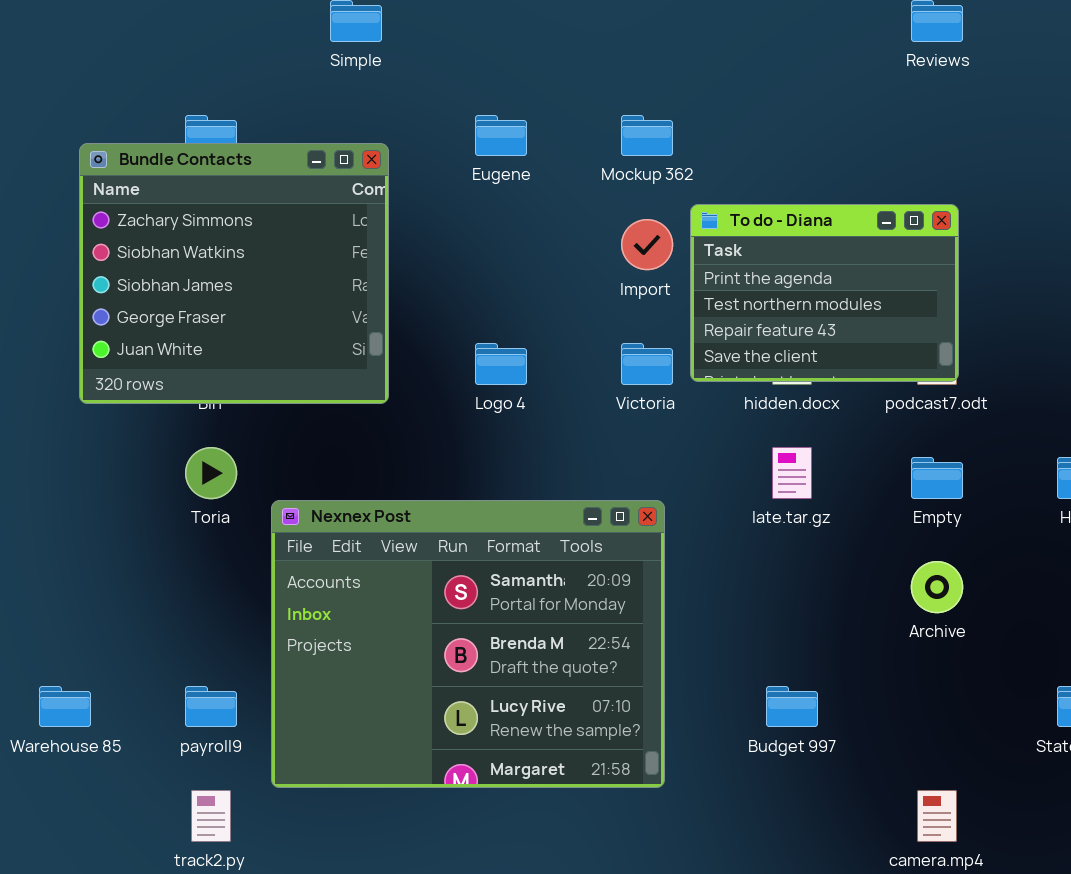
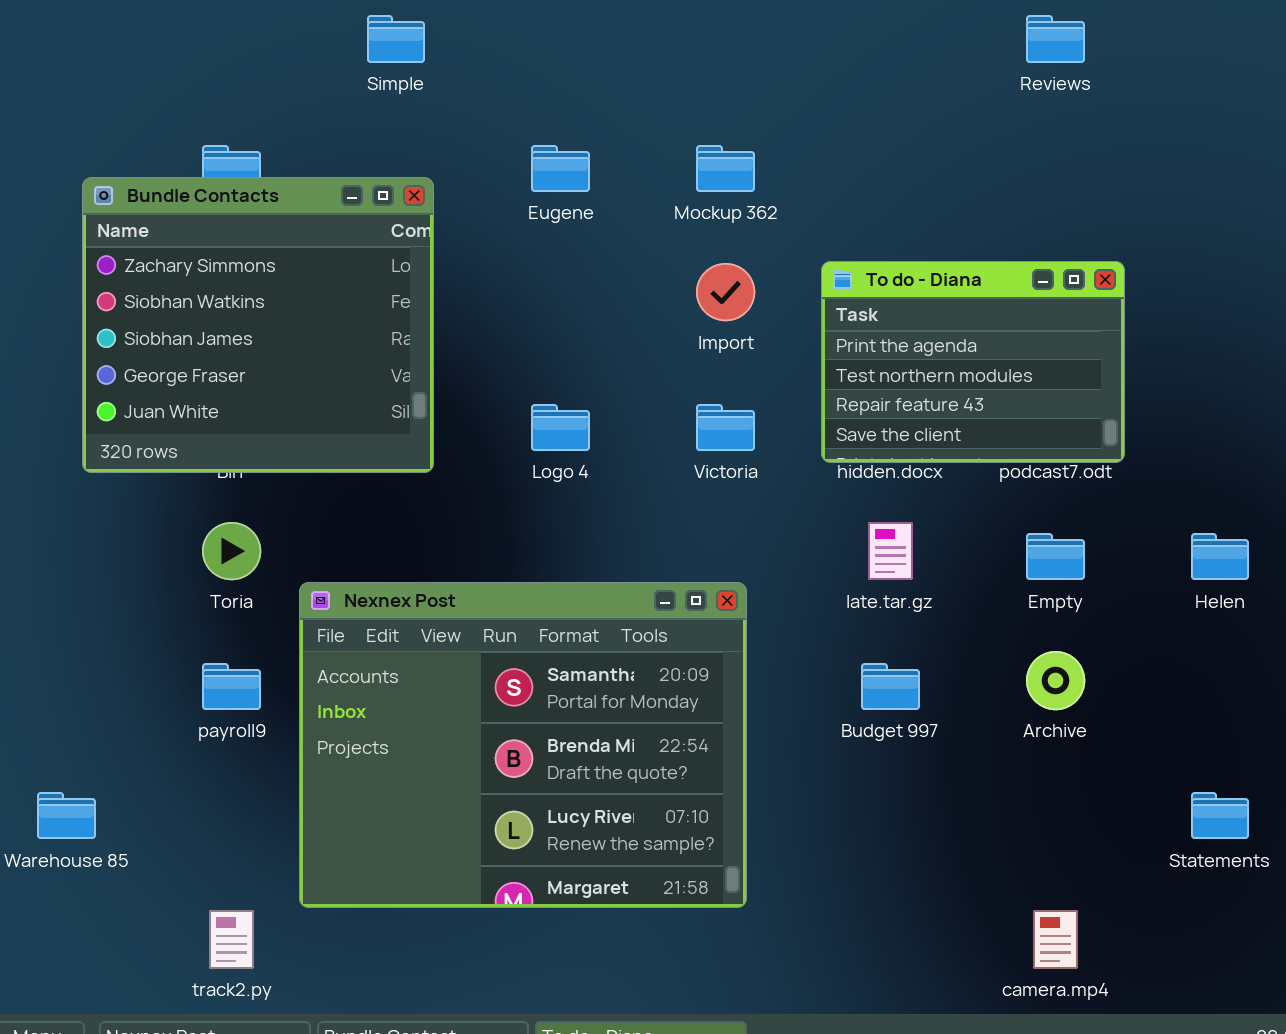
To do - Diana: [690,204,959,382] -> [821,261,1125,463], moved
payroll9: [185,686,237,727] -> [202,663,261,710], moved
Budget 997: [766,686,818,727] -> [861,663,920,710], moved

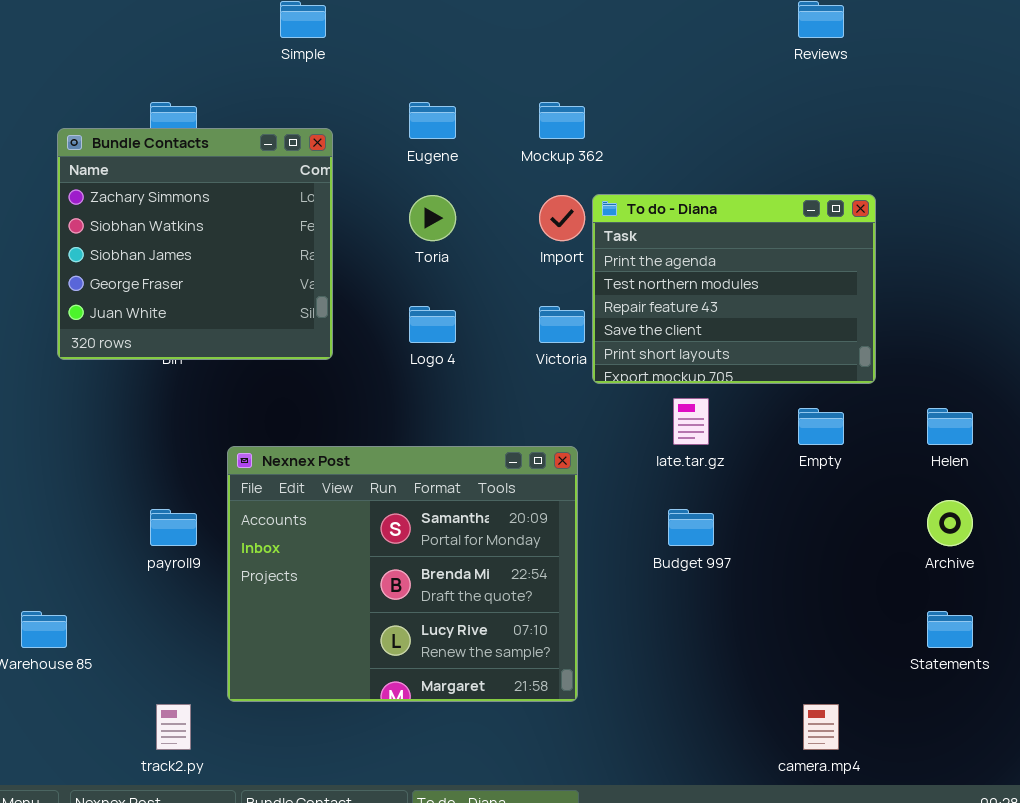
To do - Diana: [821,261,1125,463] -> [592,194,876,384], resized
Toria: [202,522,261,580] -> [409,195,456,241], moved
Archive: [1026,651,1085,710] -> [927,500,973,546], moved

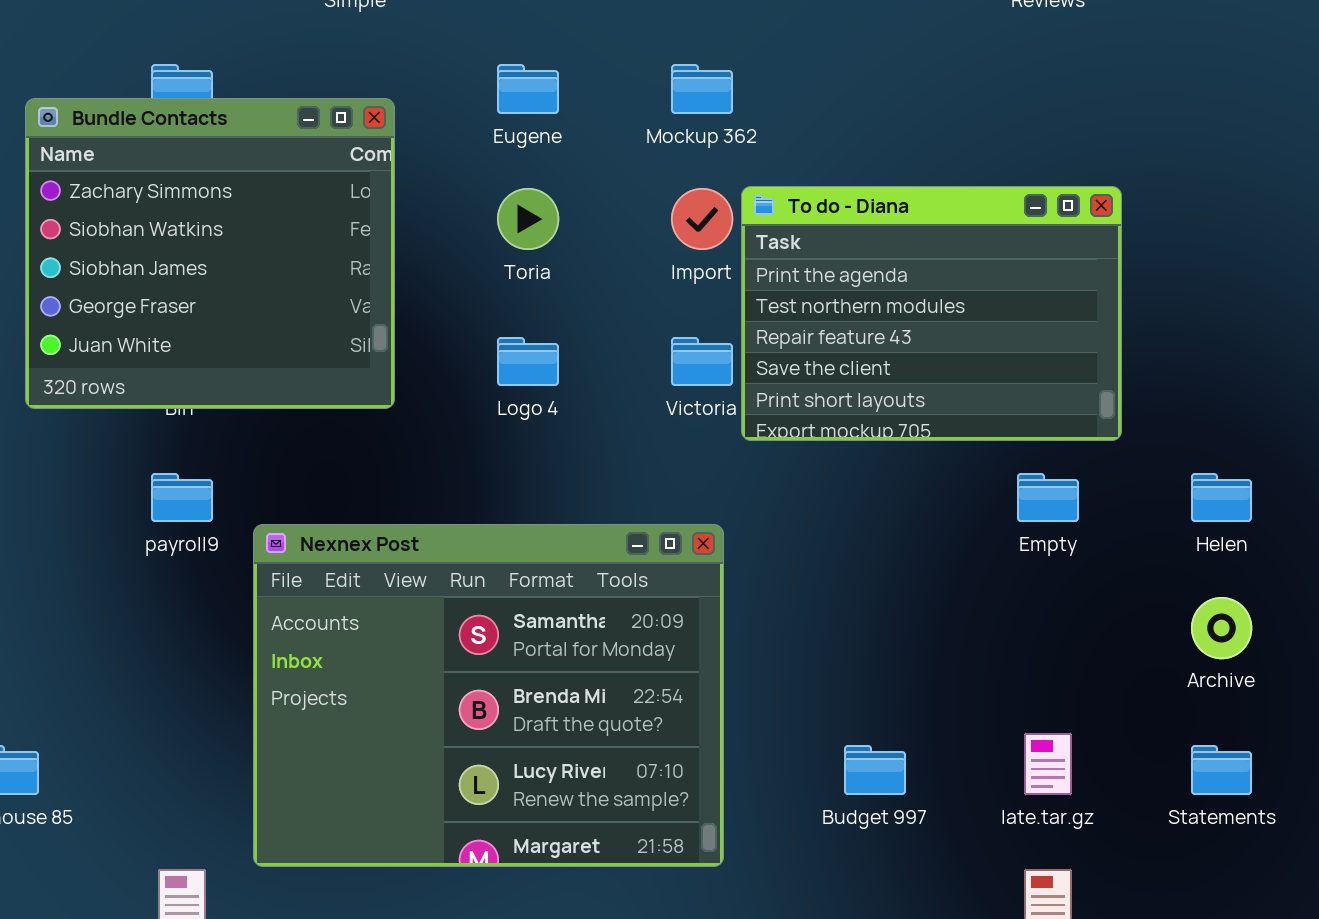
late.tar.gz: [673,398,709,445] -> [1024,733,1072,795], moved
payroll9: [150,509,197,546] -> [151,473,213,522], moved
Budget 997: [668,509,714,546] -> [844,745,906,795], moved

